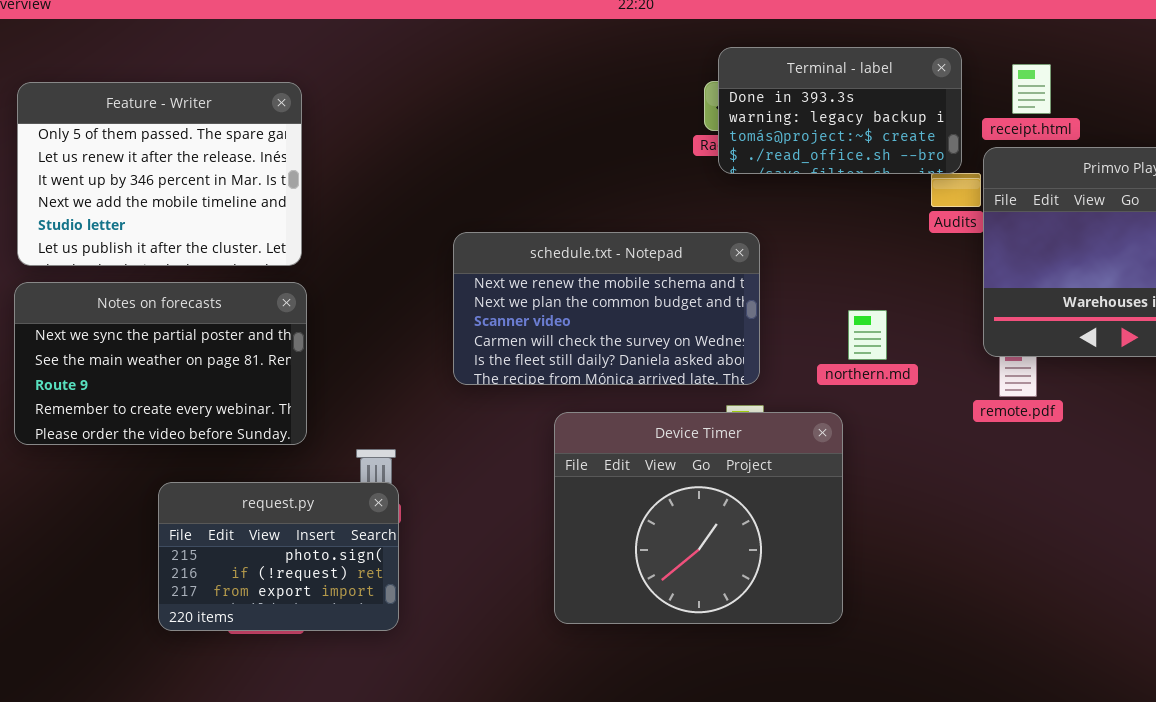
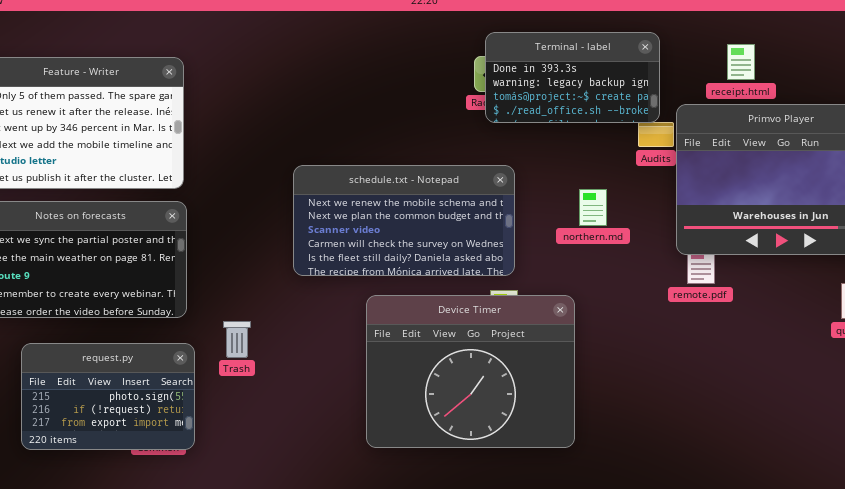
receipt.html: [1012,64,1051,114] -> [727,44,755,80], moved
northern.md: [848,310,887,360] -> [579,189,607,226], moved
request.py: [158,482,399,631] -> [21,343,195,450], moved

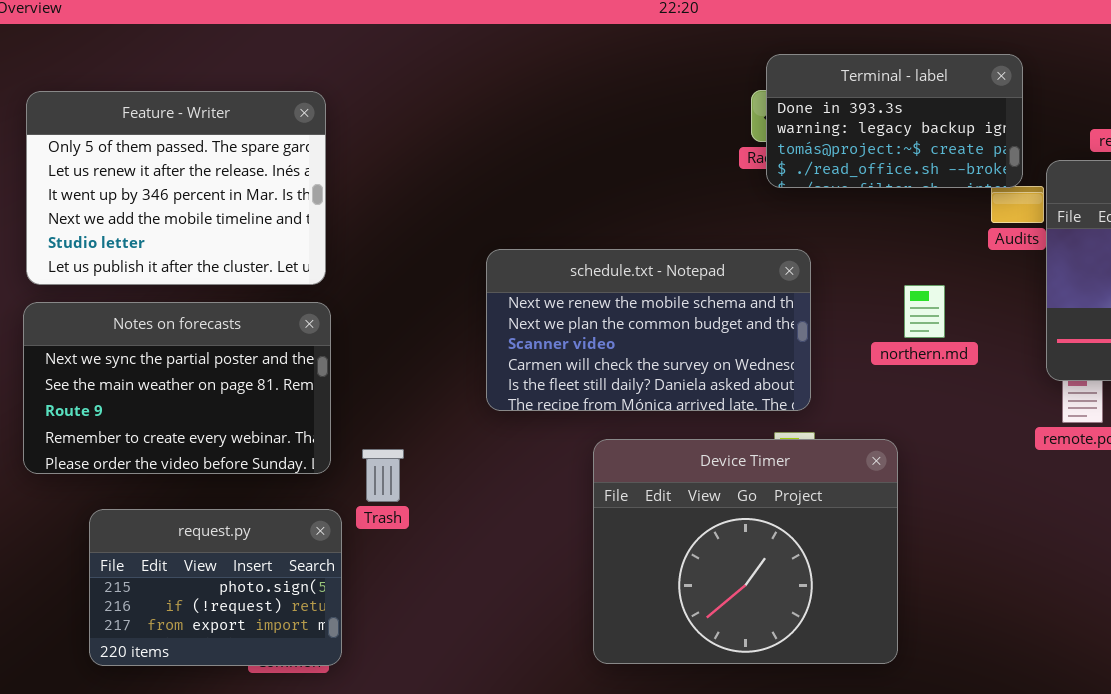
Trash: [223,321,251,358] -> [362,449,404,502], moved

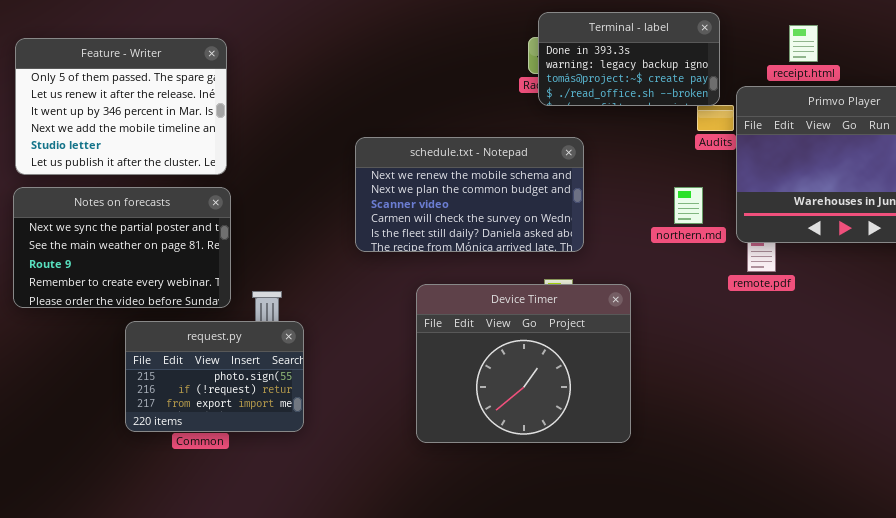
schedule.txt - Notepad: [486,249,811,411] -> [355,137,584,252], moved
northern.md: [904,285,945,338] -> [674,187,703,224], moved
request.py: [89,509,342,666] -> [125,321,304,432], moved

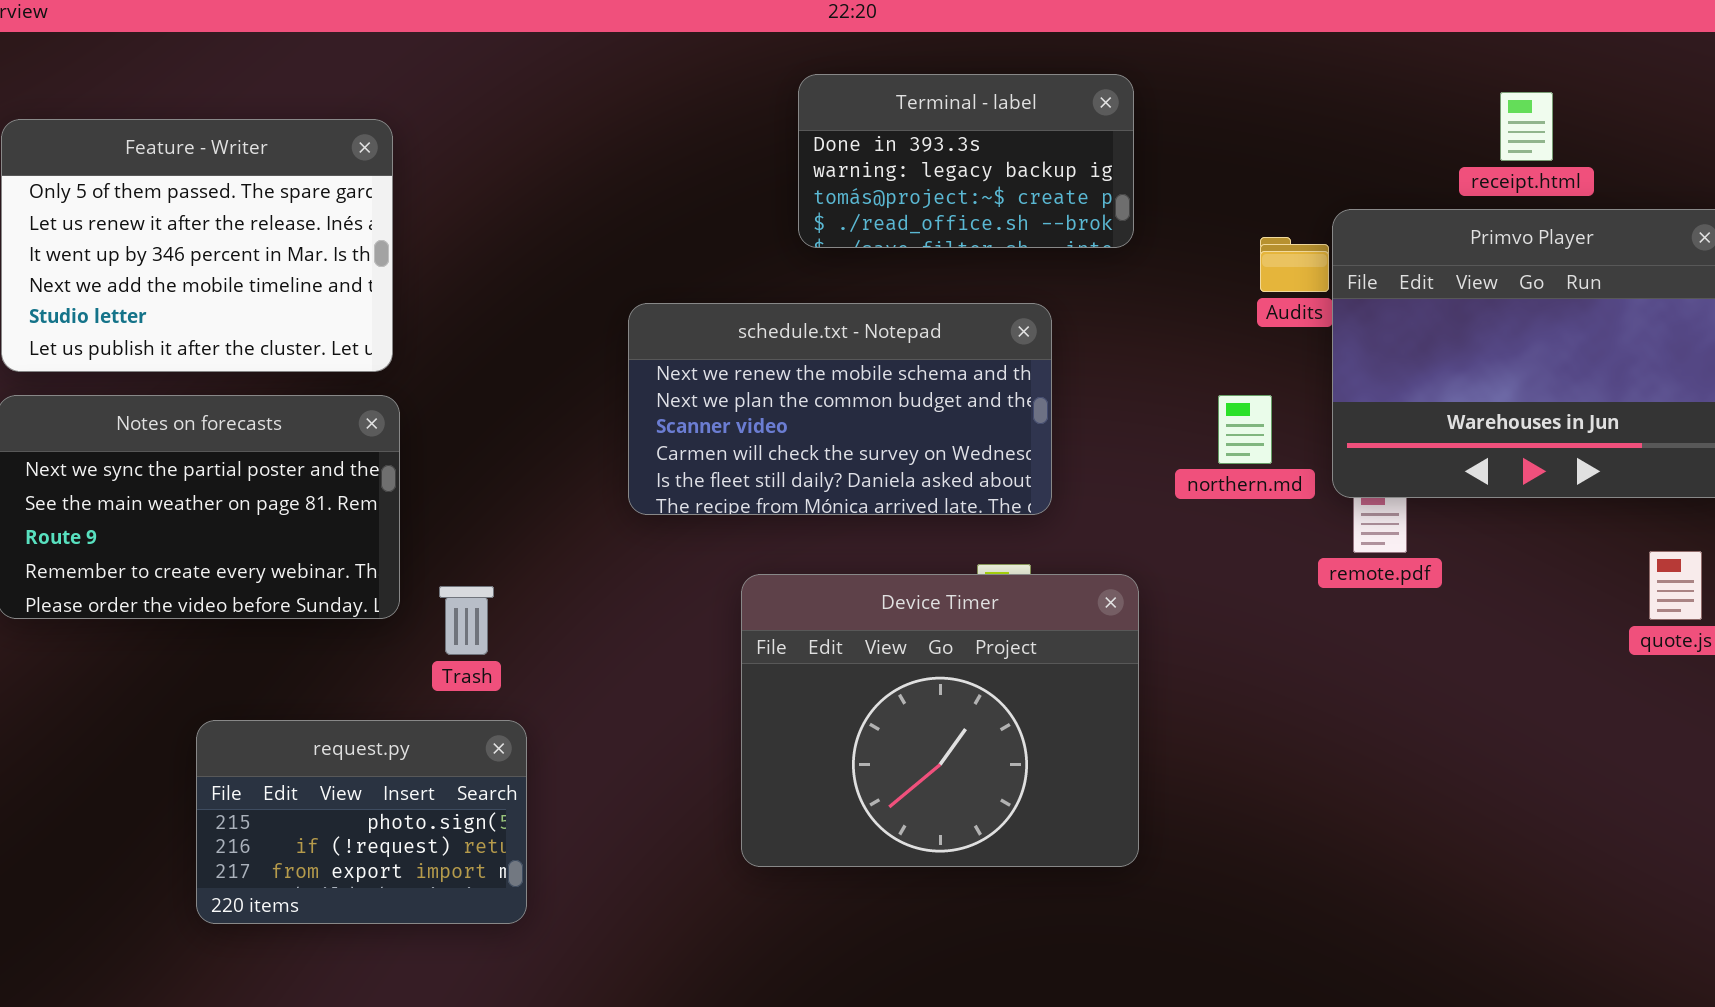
Terminal - label: [538,12,720,106] -> [798,74,1134,248], moved
receipt.html: [789,25,818,62] -> [1500,92,1553,161], moved
request.py: [125,321,304,432] -> [196,720,527,924], moved

